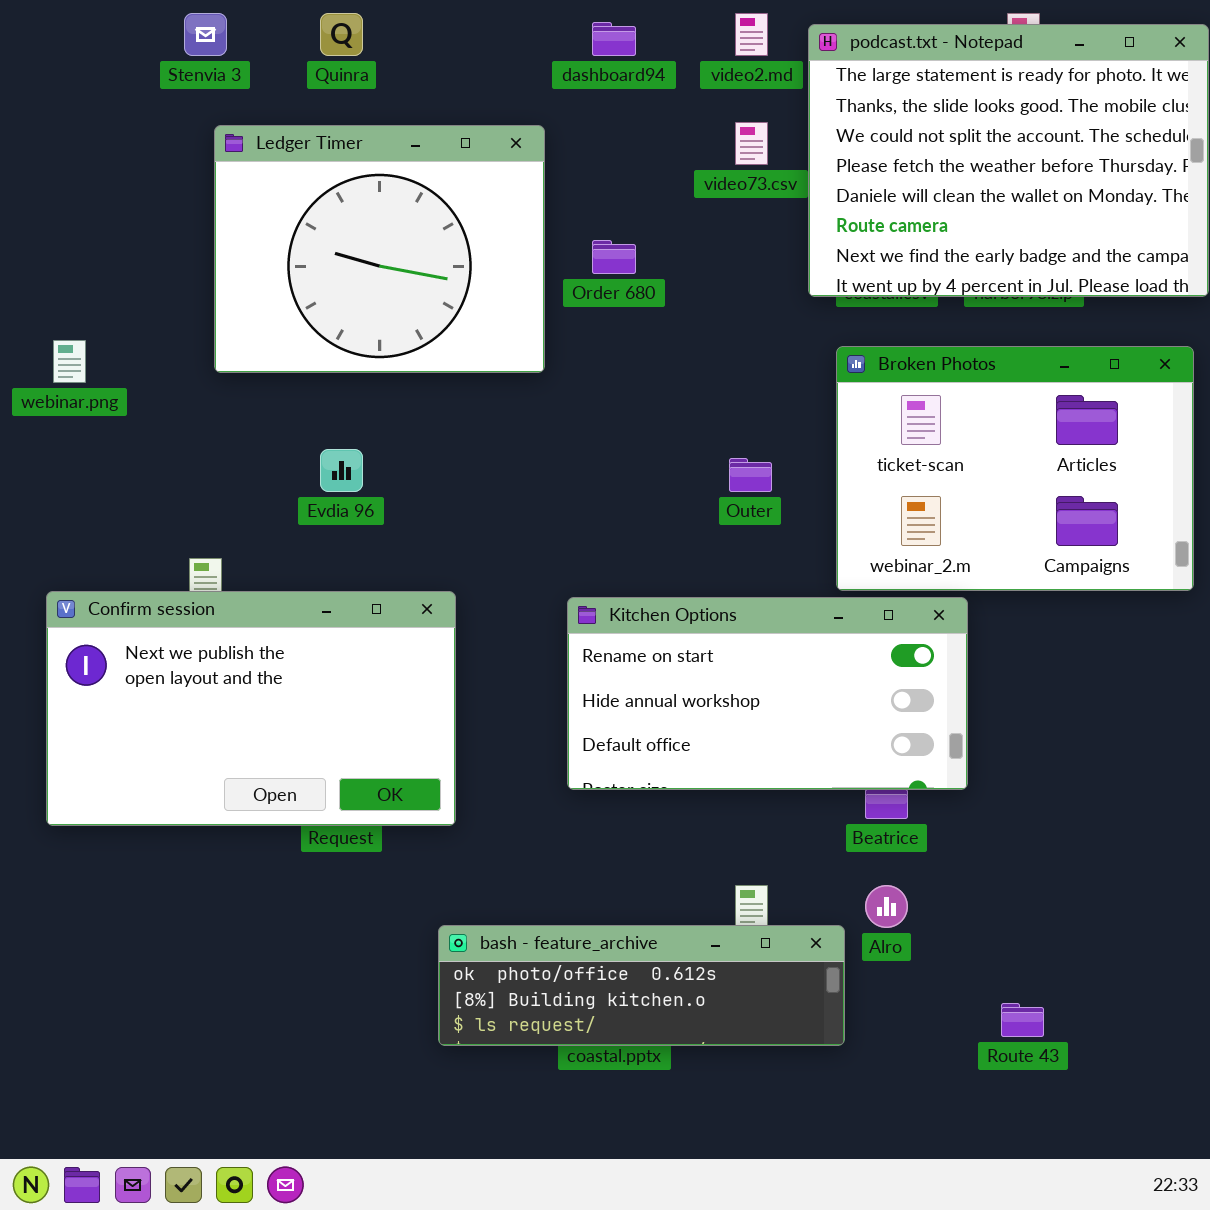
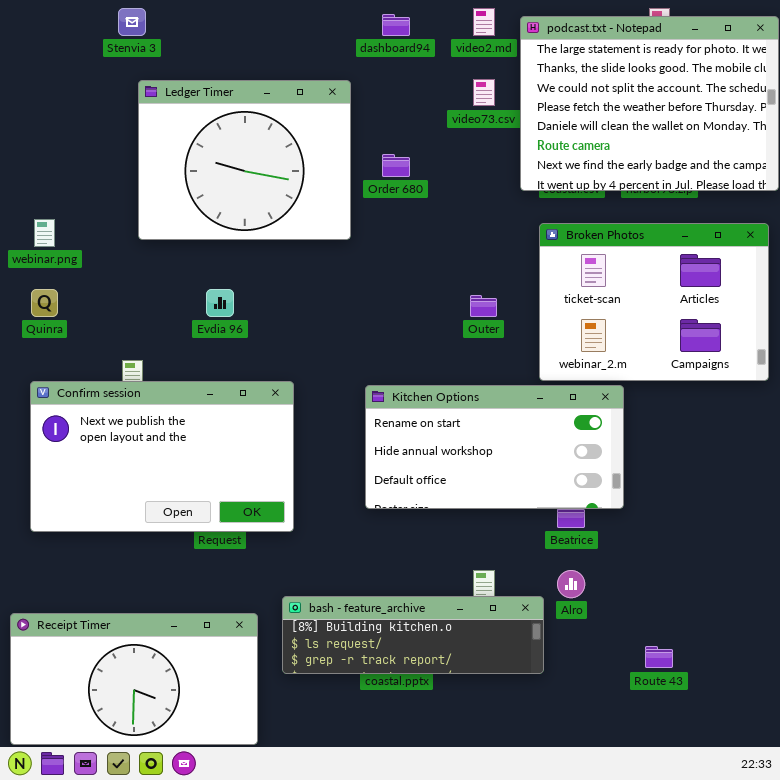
Quinra: [320,13,363,56] -> [31,289,58,317], moved
bash - feature_archive: [438,925,845,1046] -> [282,596,544,674], scrolled down 1 row
Receipt Timer: none -> [10,613,258,745], opened

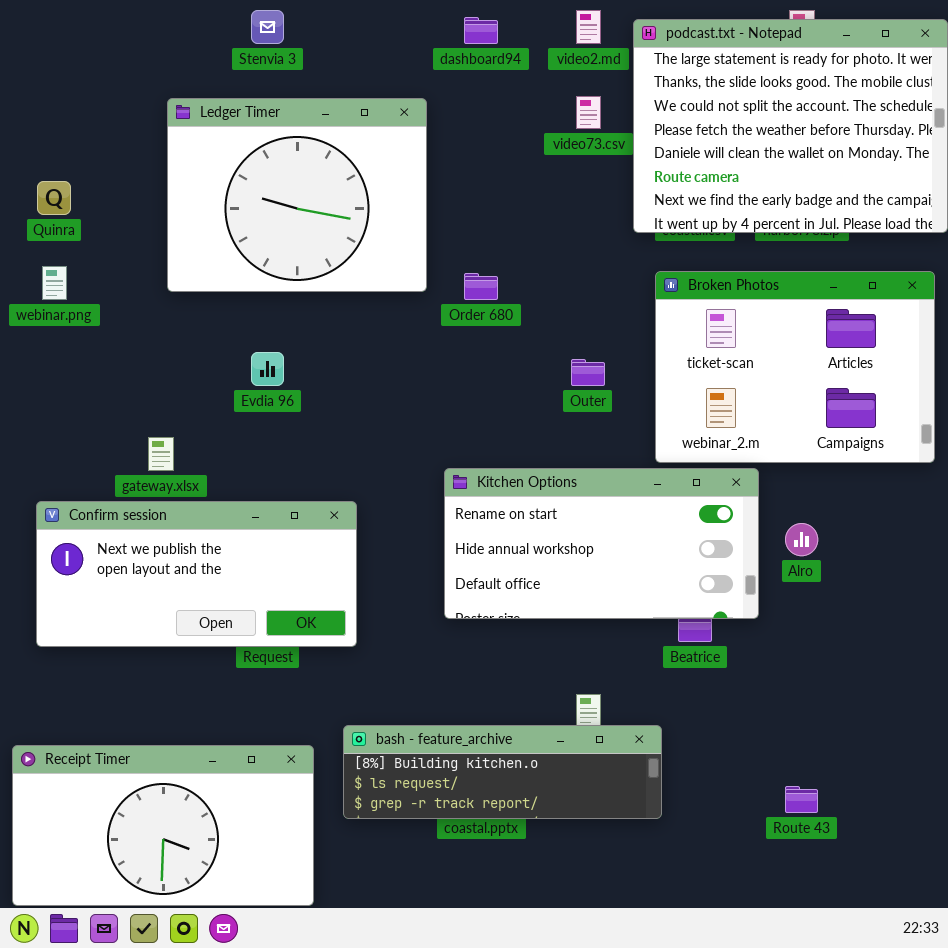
Stenvia 3: [118,8,146,36] -> [251,10,284,44], moved
Order 680: [382,154,410,177] -> [464,273,498,300], moved
Quinra: [31,289,58,317] -> [37,181,71,215], moved
Confirm session: [30,381,294,532] -> [36,501,357,647], resized
Alro: [557,570,585,598] -> [785,523,818,556], moved

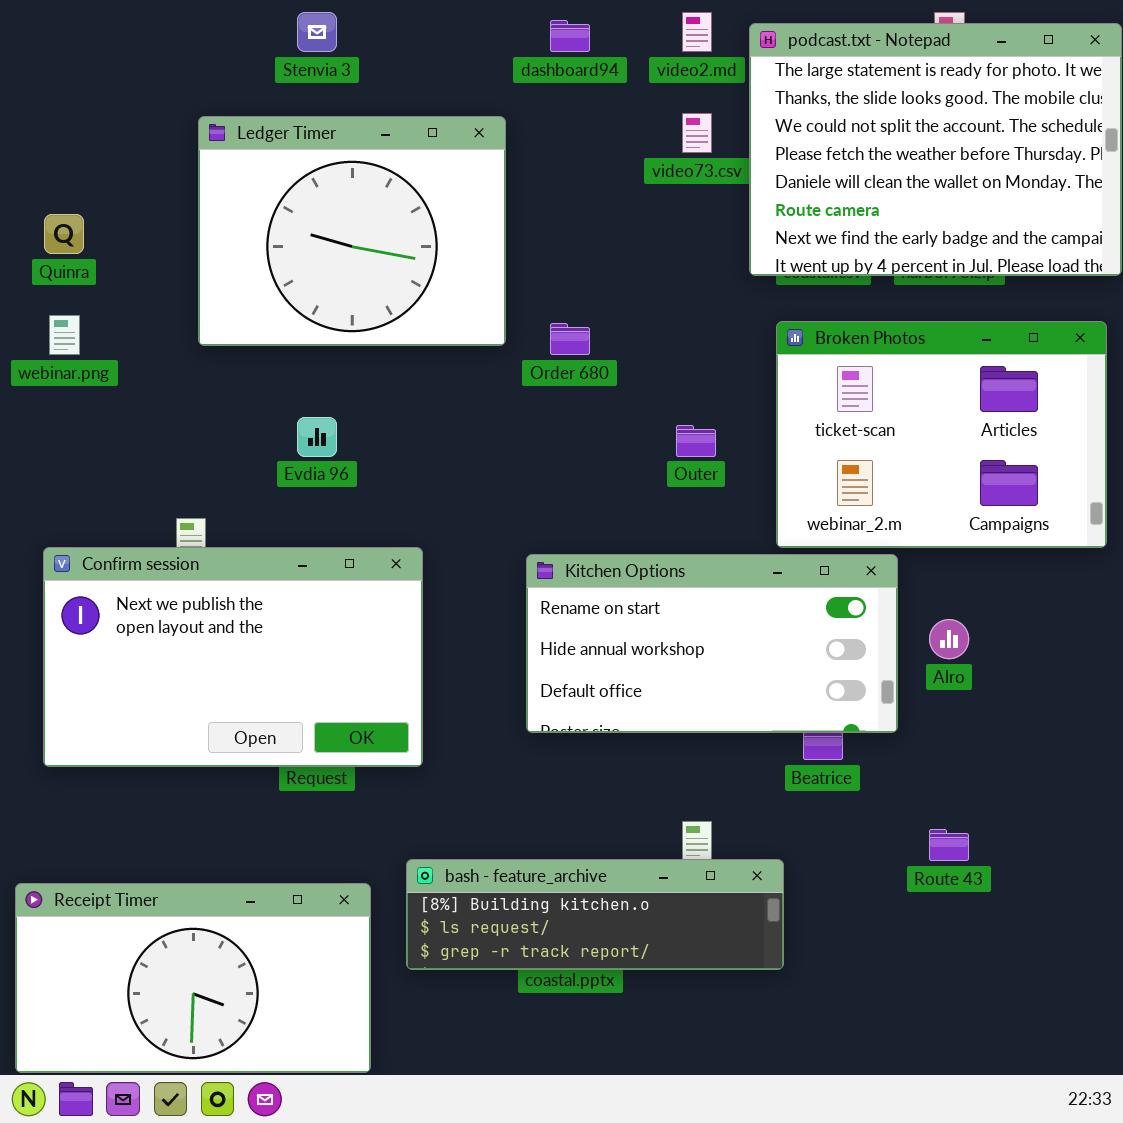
Confirm session: [36,501,357,647] -> [43,547,423,767], resized
Route 43: [785,786,818,813] -> [929,829,969,861], moved

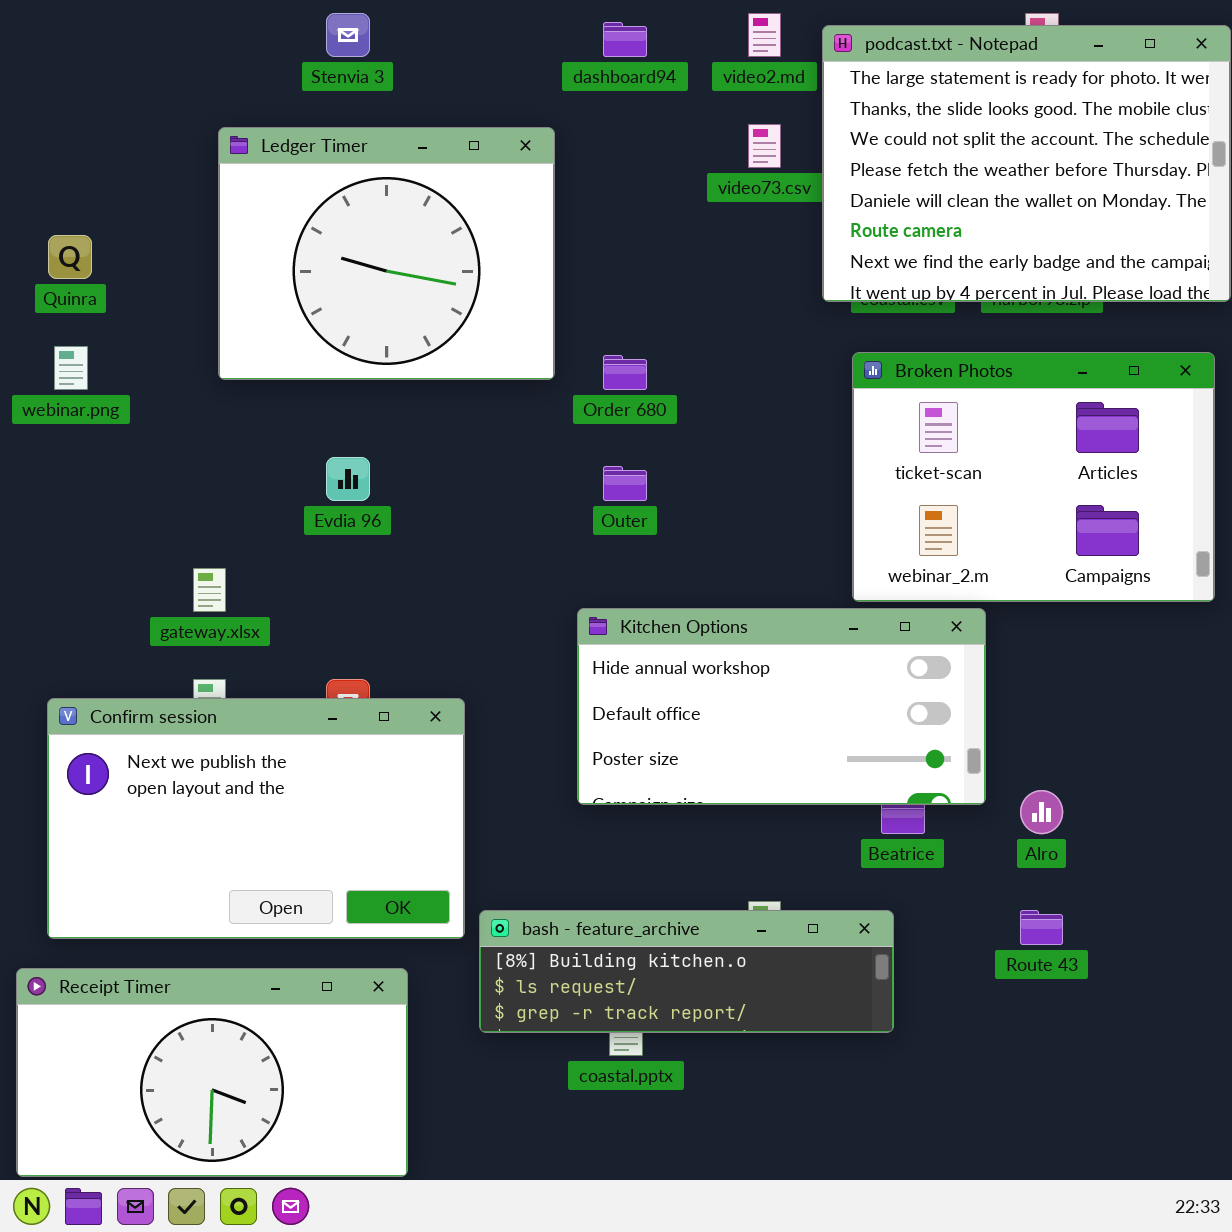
Outer: [676,425,716,457] -> [603,466,647,501], moved
Confirm session: [43,547,423,767] -> [47,698,465,939], moved
Kitchen Options: [526,554,898,733] -> [577,608,986,805], scrolled down 1 row
Alro: [929,619,969,659] -> [1020,790,1063,834], moved
bash - feature_archive: [406,859,784,970] -> [479,910,894,1033], moved

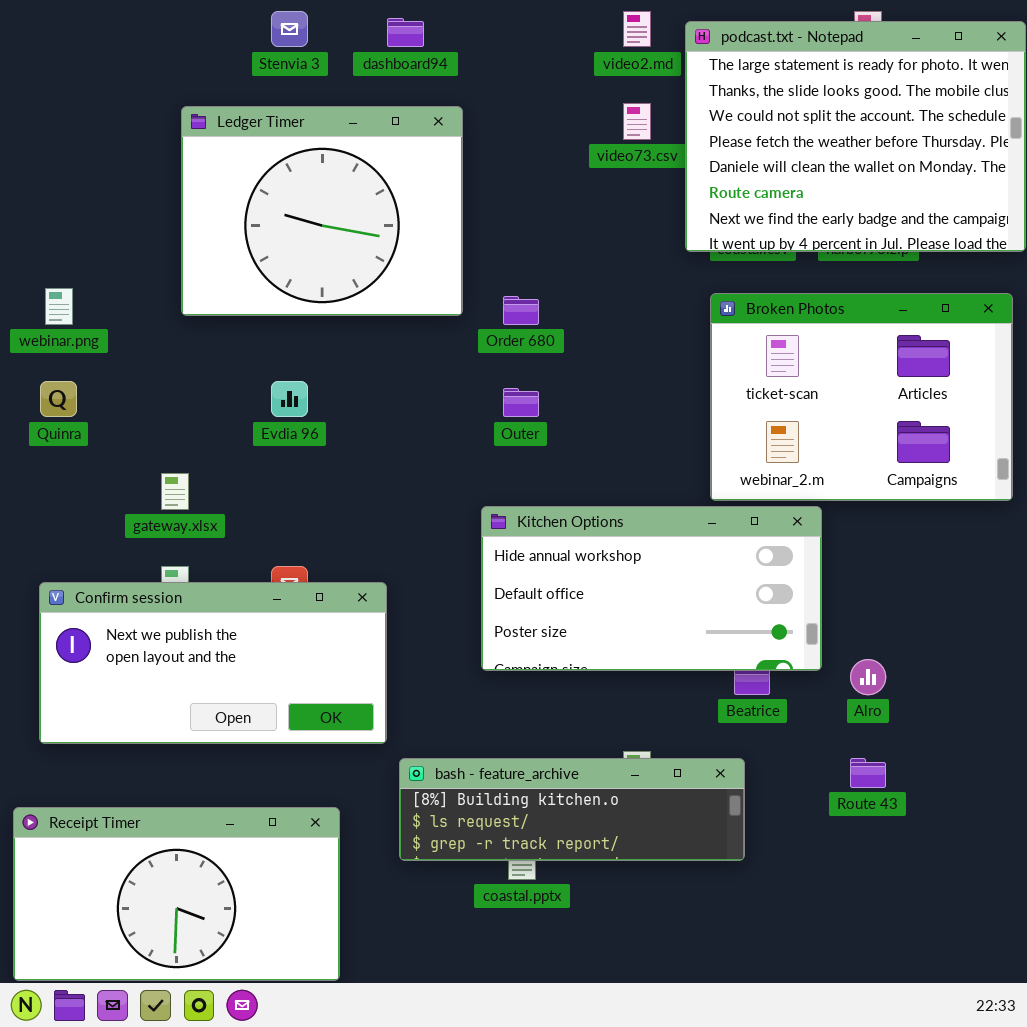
dashboard94: [603,22,647,57] -> [387,18,424,47], moved
Quinra: [48,235,92,279] -> [40,381,77,417], moved
Confirm session: [47,698,465,939] -> [39,582,387,744], resized

